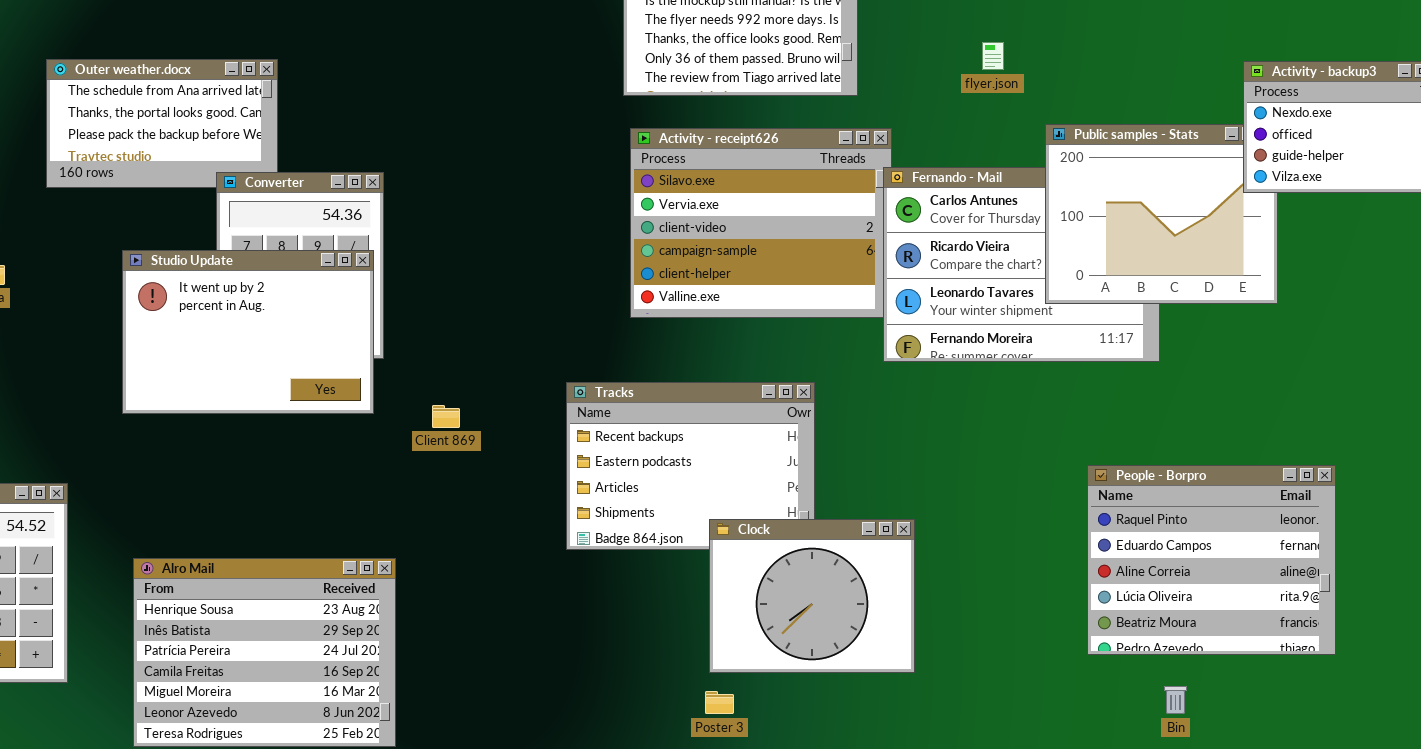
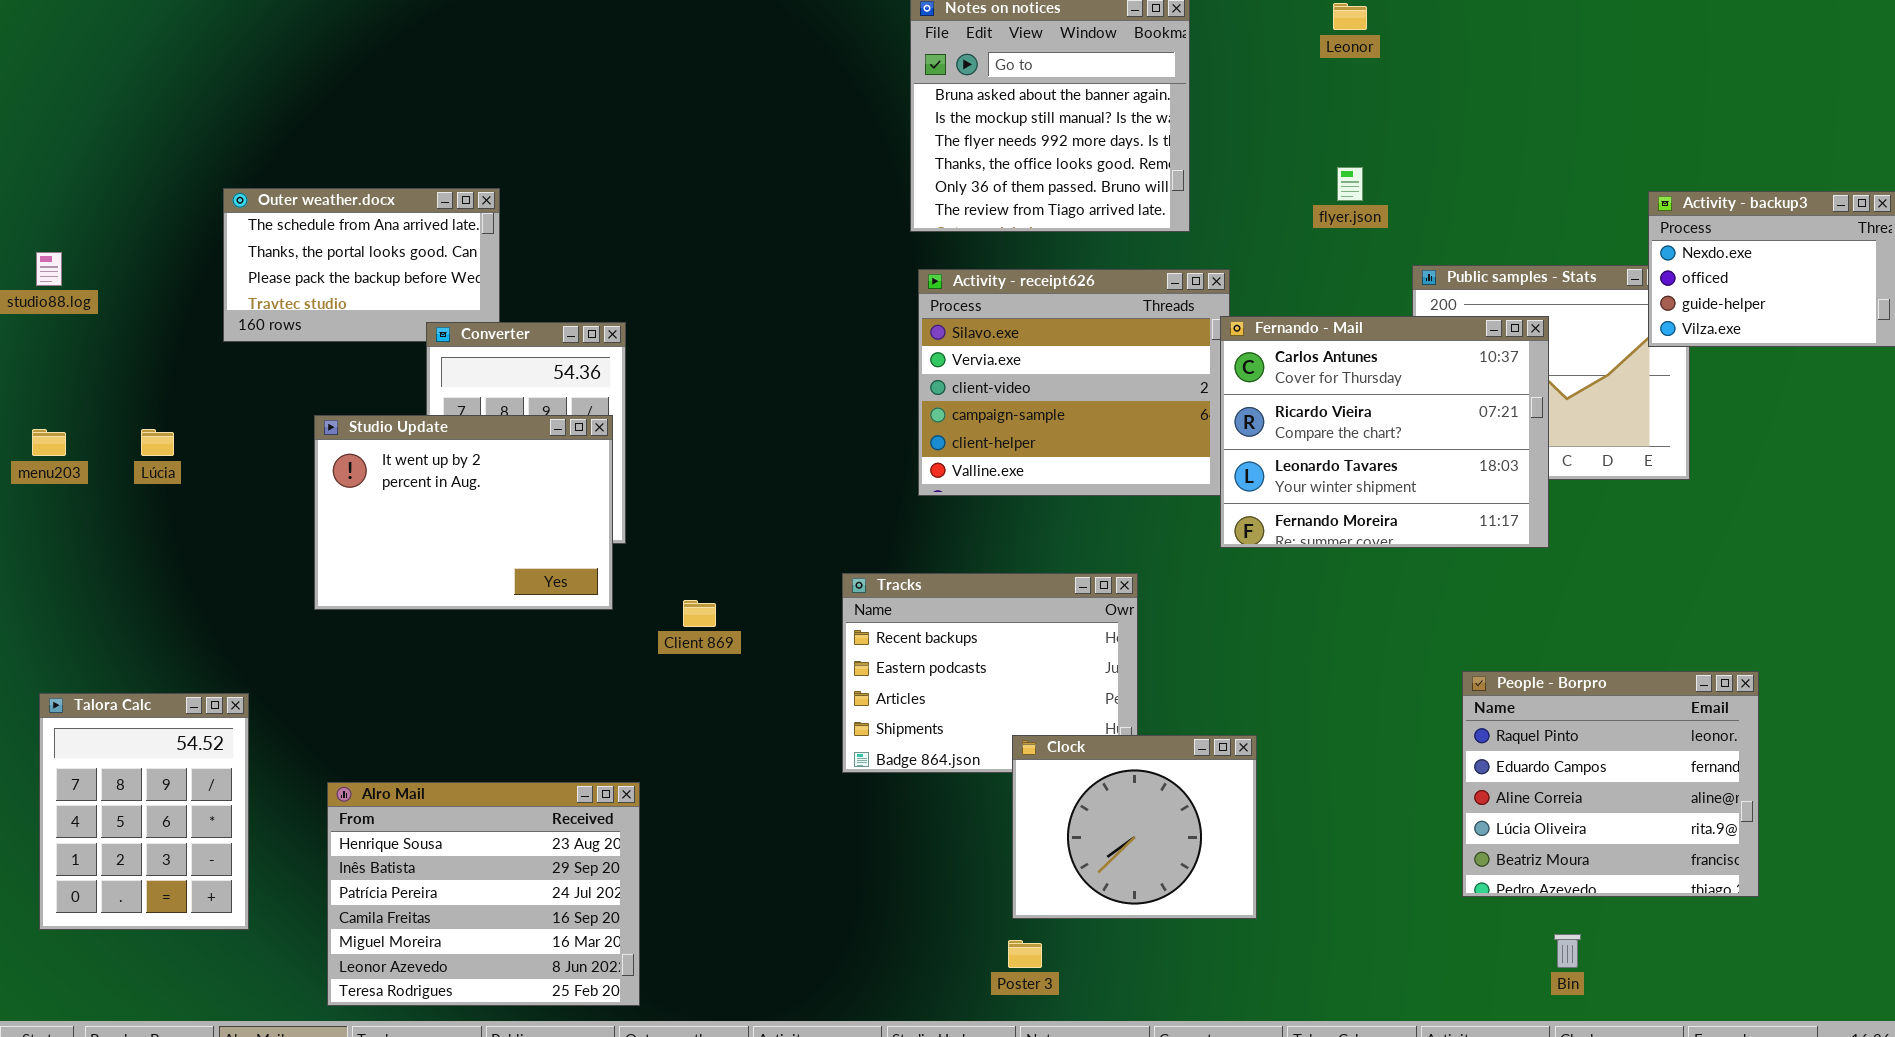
Fernando - Mail: [883,167,1160,362] -> [1220,316,1549,548], raised

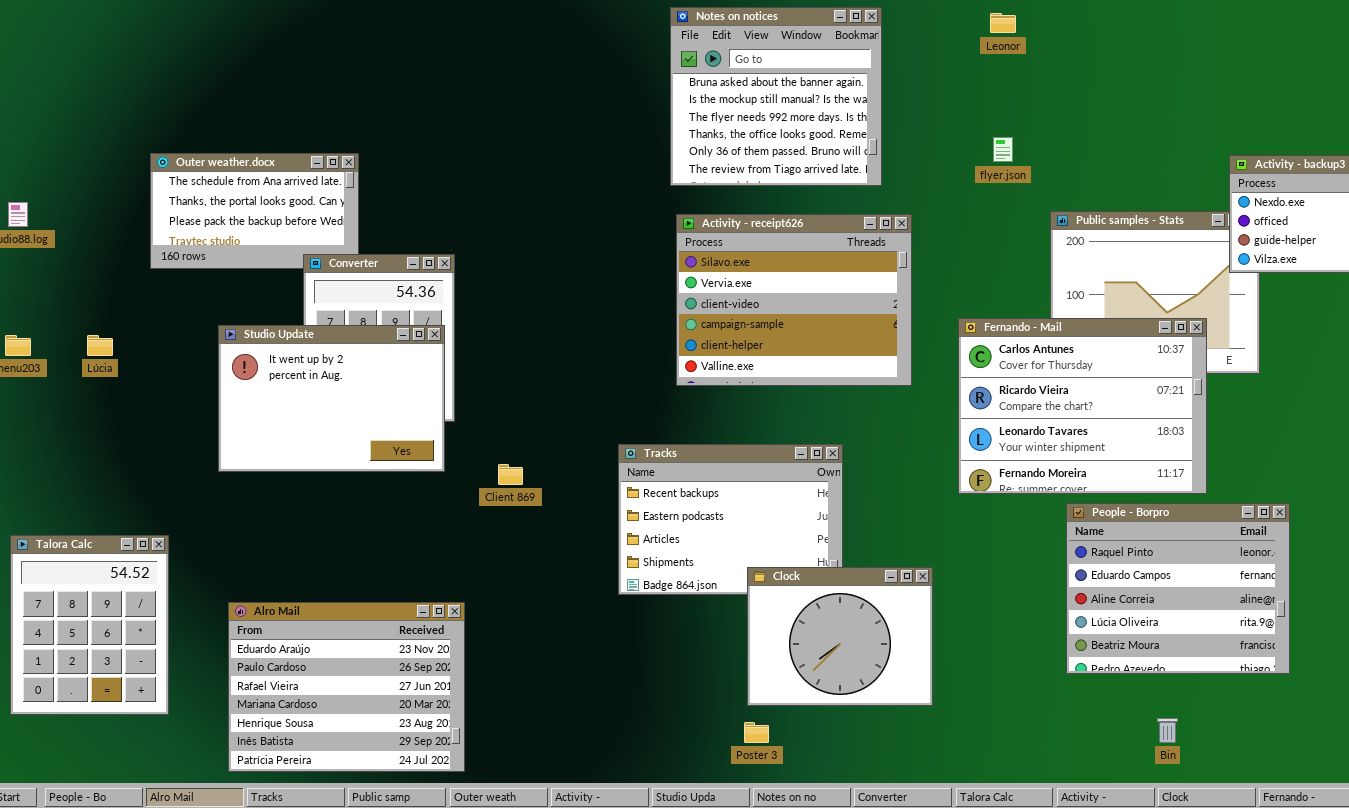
Fernando - Mail: [1220,316,1549,548] -> [958,318,1207,494], moved
People - Borpro: [1462,671,1759,897] -> [1066,503,1290,674], moved
Alro Mail: [327,782,640,1006] -> [228,602,465,772], scrolled up 4 rows

